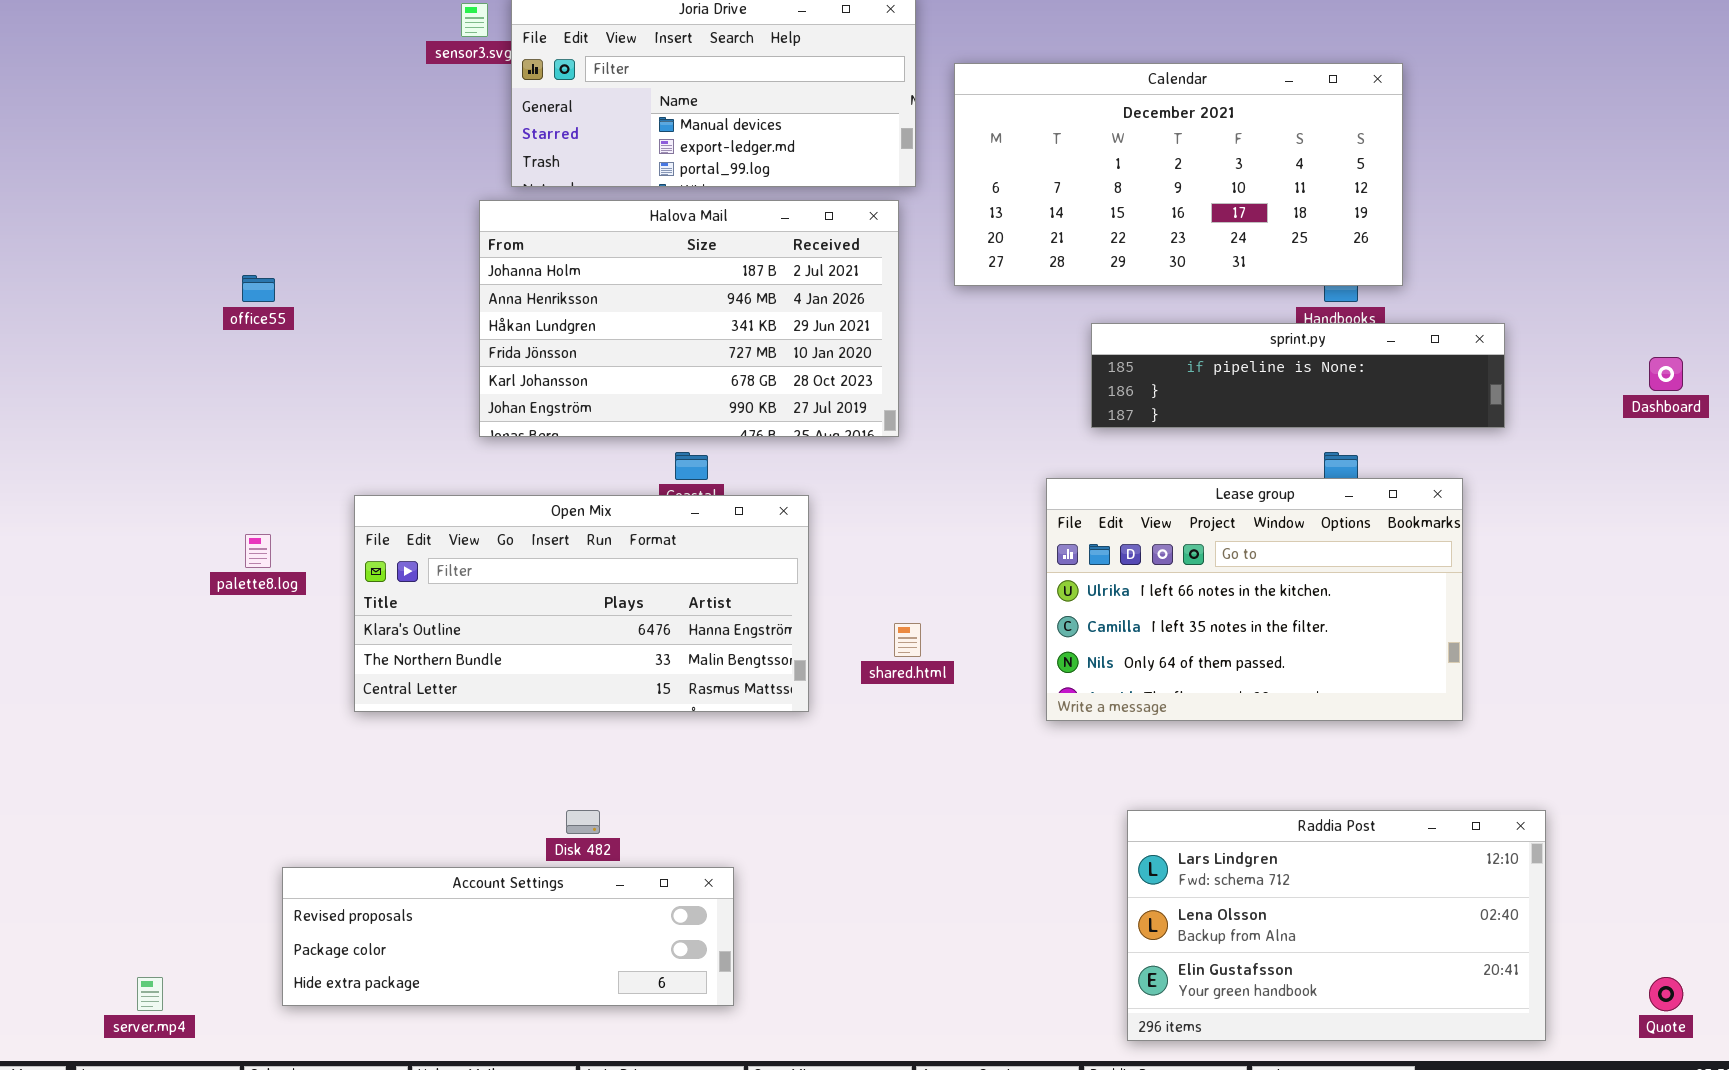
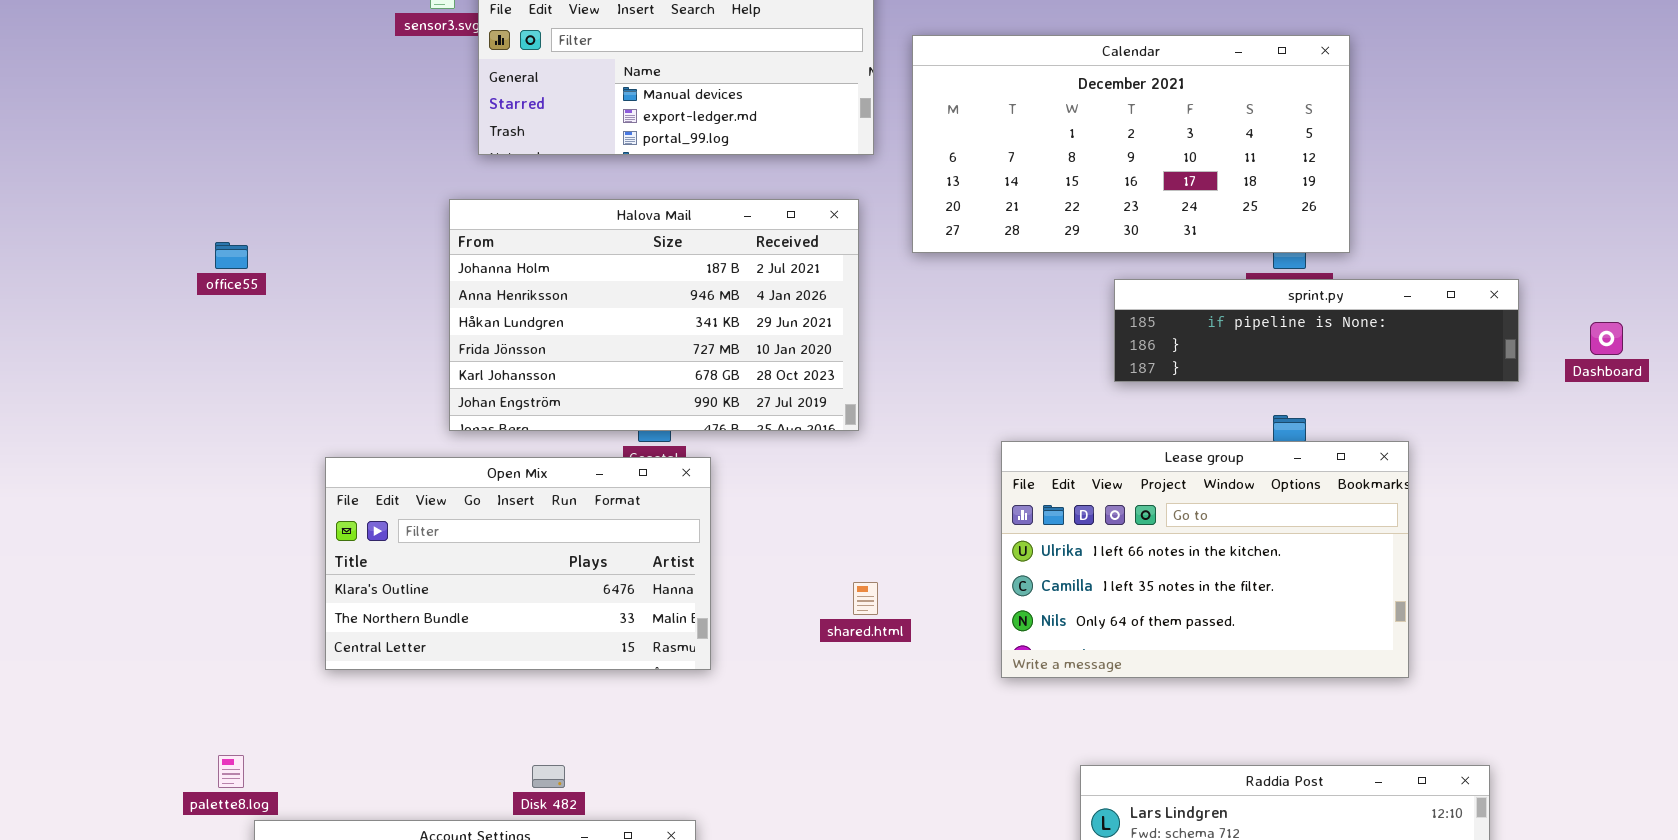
Halova Mail: [479,200,899,437] -> [449,199,859,431], moved
sprint.py: [1091,323,1505,428] -> [1114,279,1519,382], moved
Open Mix: [354,495,809,712] -> [325,457,711,670], resized
palette8.log: [245,534,271,568] -> [218,755,244,788], moved

